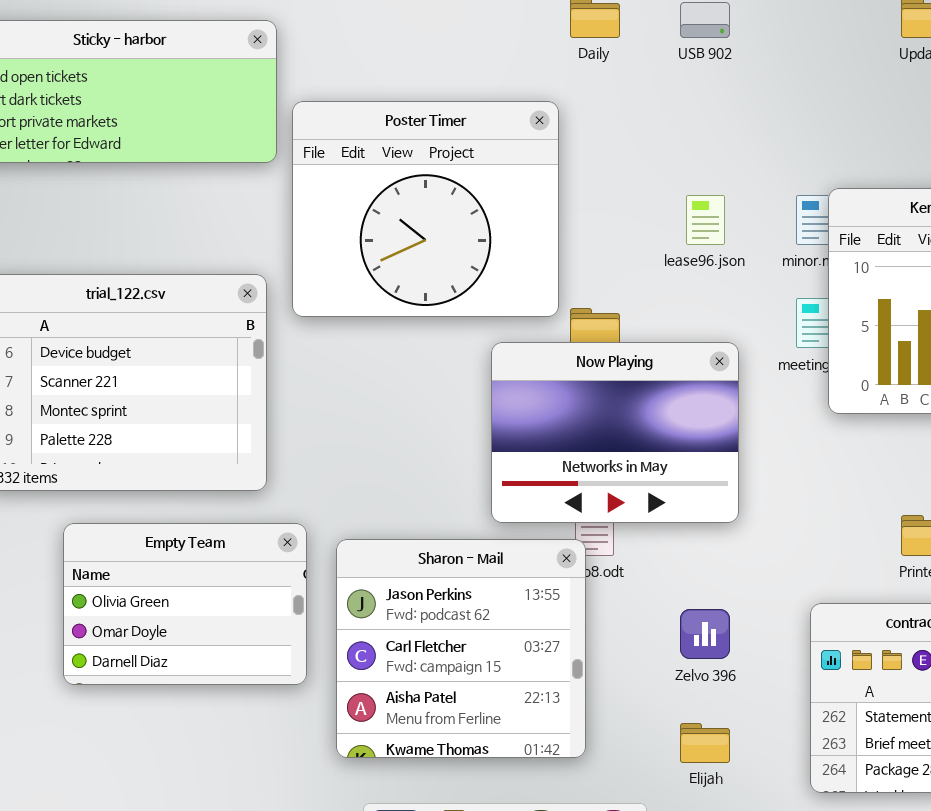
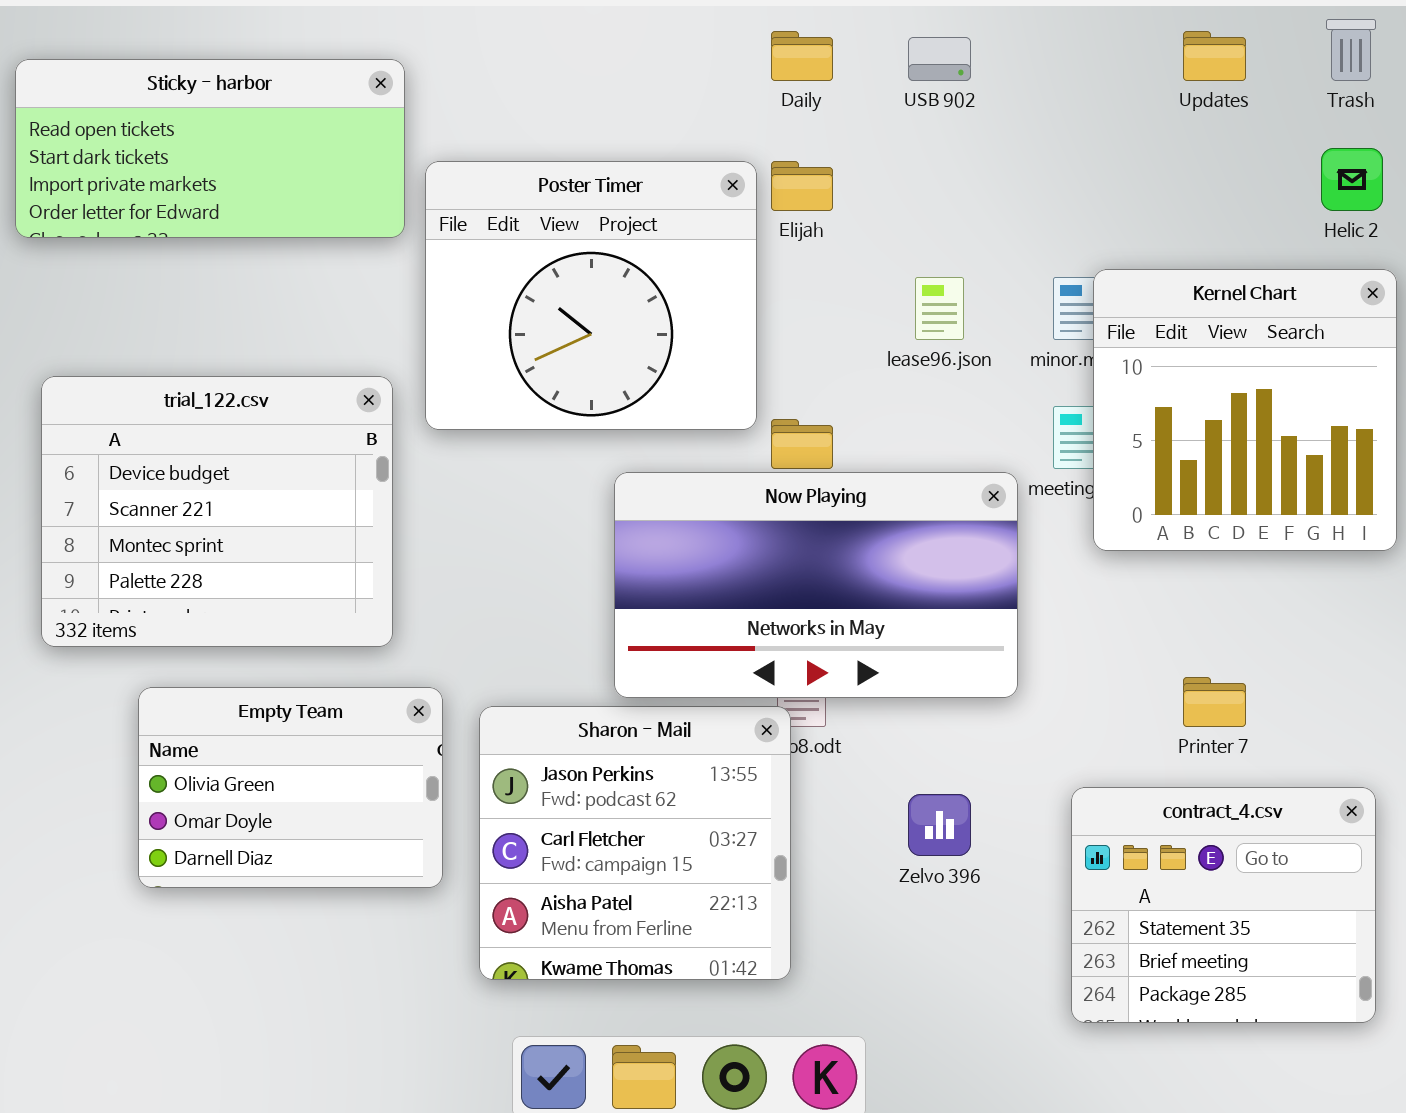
Now Playing: [491,342,739,523] -> [614,472,1018,698], moved, resized
Elijah: [680,723,730,763] -> [771,161,833,211], moved

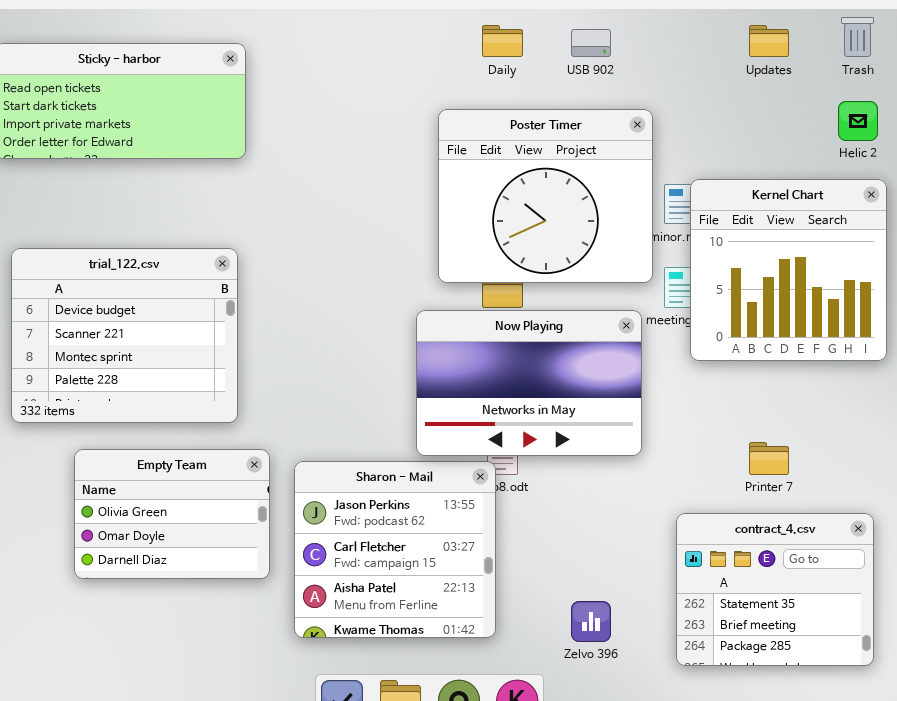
Poster Timer: [425,161,757,430] -> [438,109,653,283], moved
Now Playing: [614,472,1018,698] -> [416,310,642,456], resized
Zelvo 396: [908,794,971,856] -> [571,601,611,642], moved

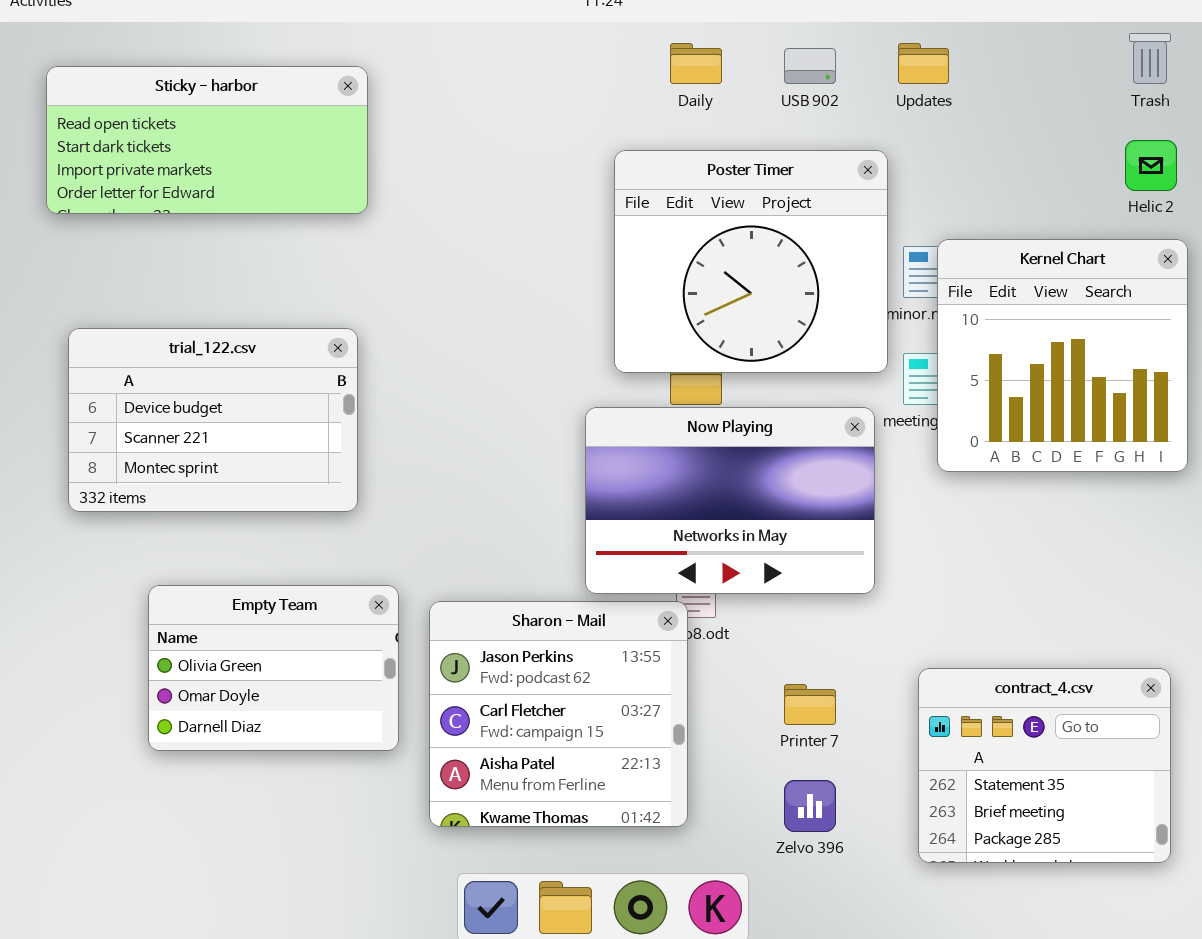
Updates: [749,25,789,57] -> [898,43,949,84], moved
trial_122.csv: [11,248,238,423] -> [68,328,358,512], resized
Printer 7: [749,442,789,475] -> [784,684,836,725], moved

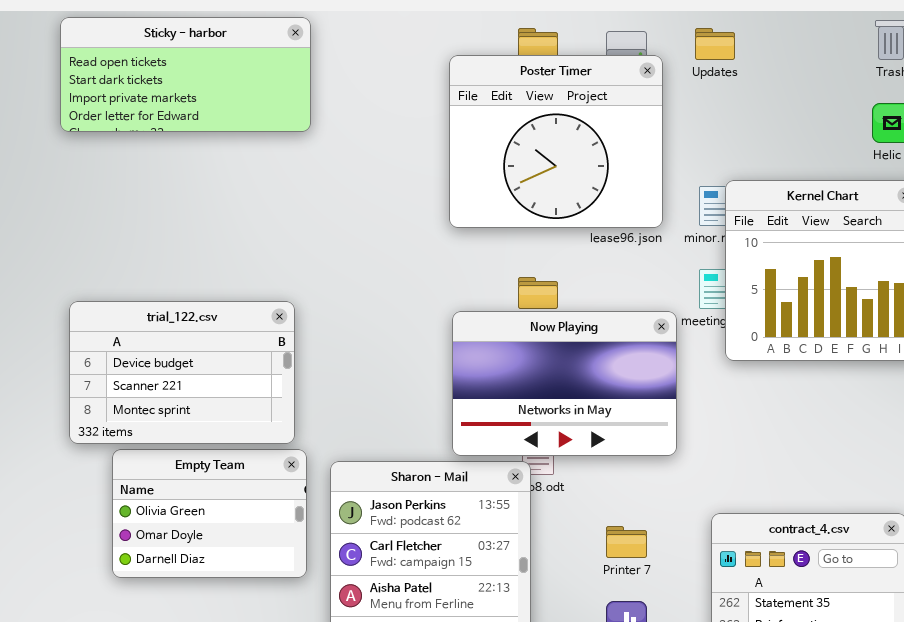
Sticky - harbor: [46,66,368,214] -> [60,17,311,132], moved
Poster Timer: [614,150,888,373] -> [449,55,663,228], moved
trial_122.csv: [68,328,358,512] -> [69,301,295,444], moved

